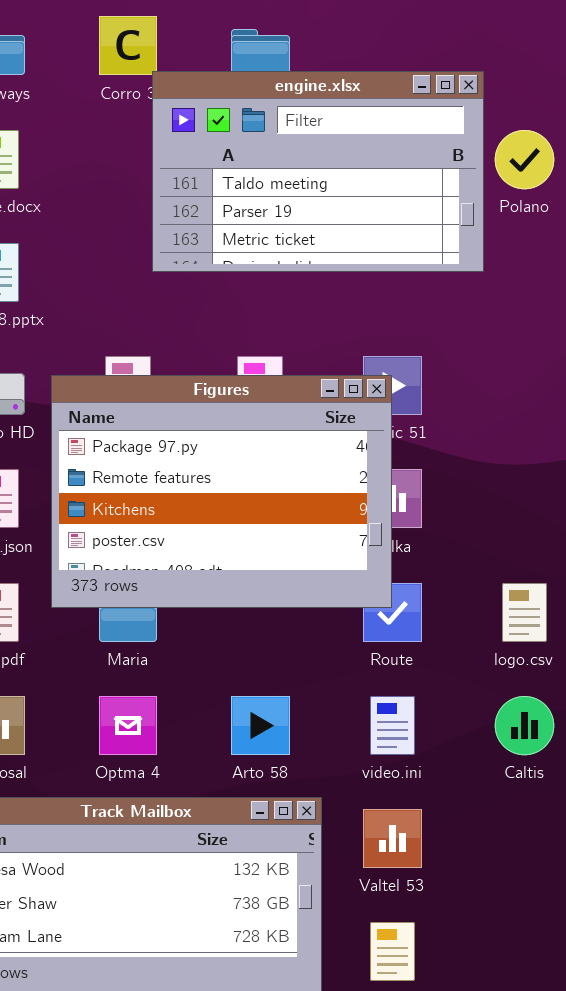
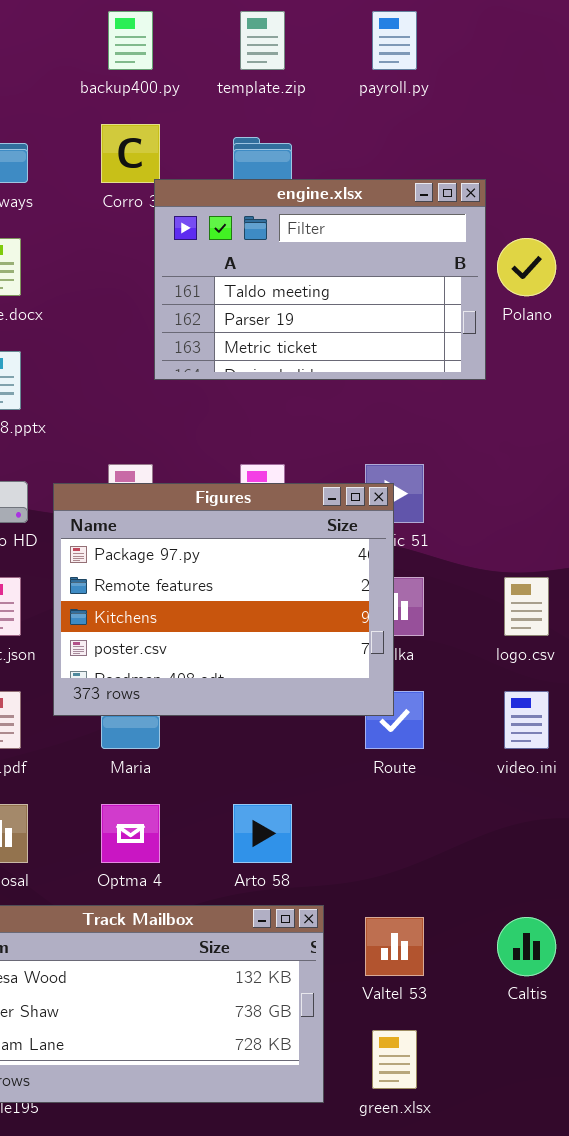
logo.csv: [502,583,547,642] -> [504,577,549,636], moved
video.ini: [370,696,415,755] -> [504,691,549,749], moved
Caltis: [495,696,554,755] -> [497,917,556,976], moved

